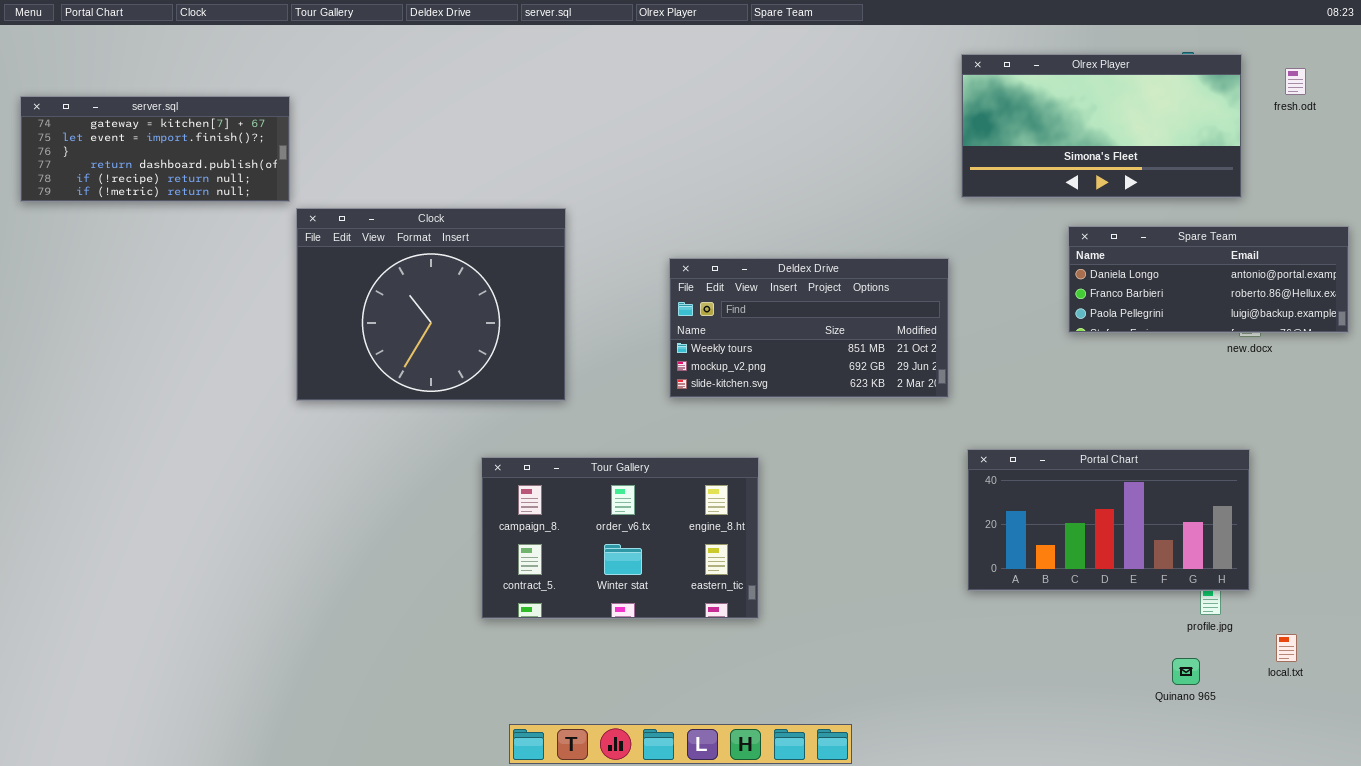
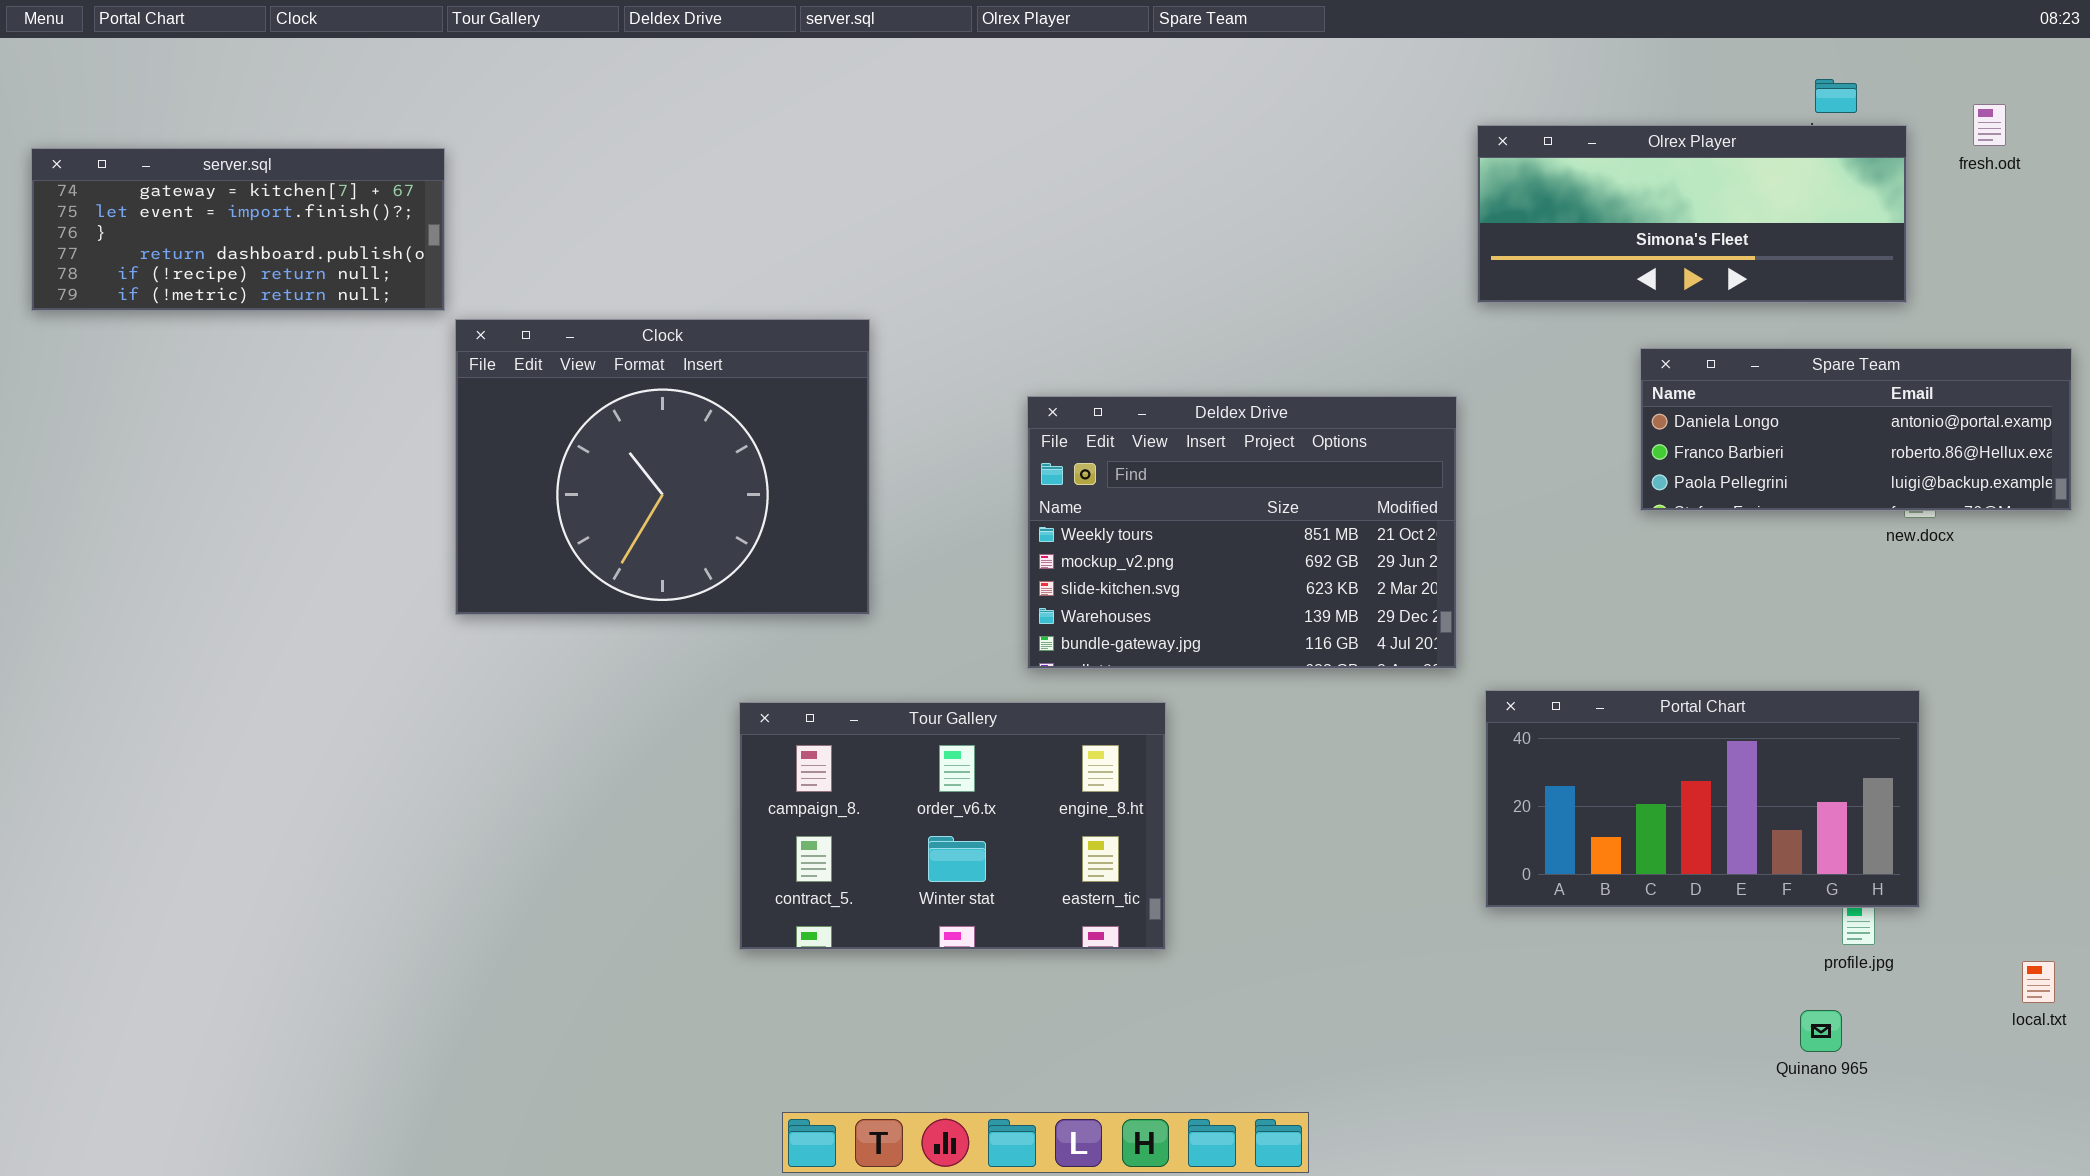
Olrex Player: [961,54,1242,198] -> [1477,125,1907,303], resized
Deldex Drive: [669,258,949,398] -> [1027,396,1457,669], resized
local.txt: [1276,634,1297,662] -> [2022,961,2055,1003], moved

